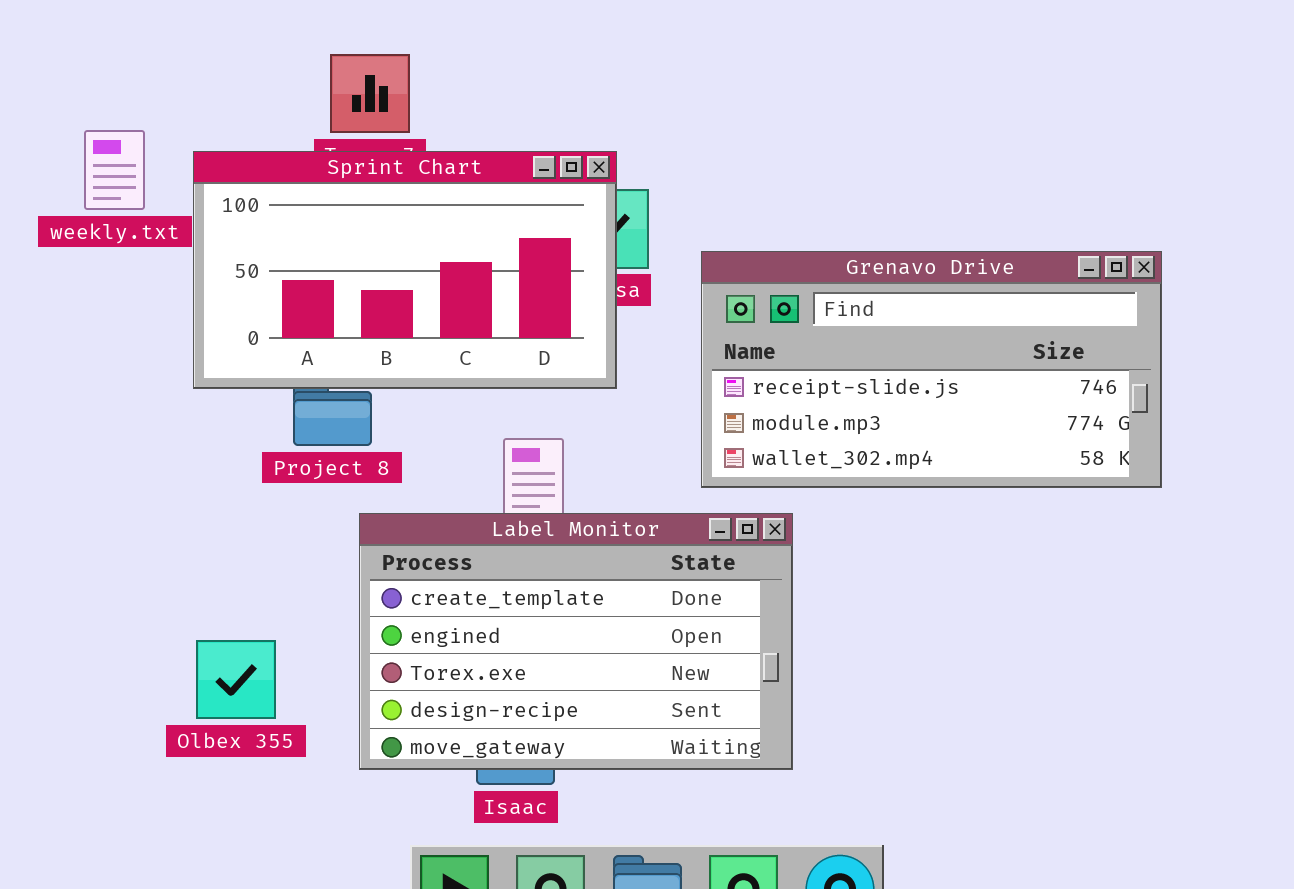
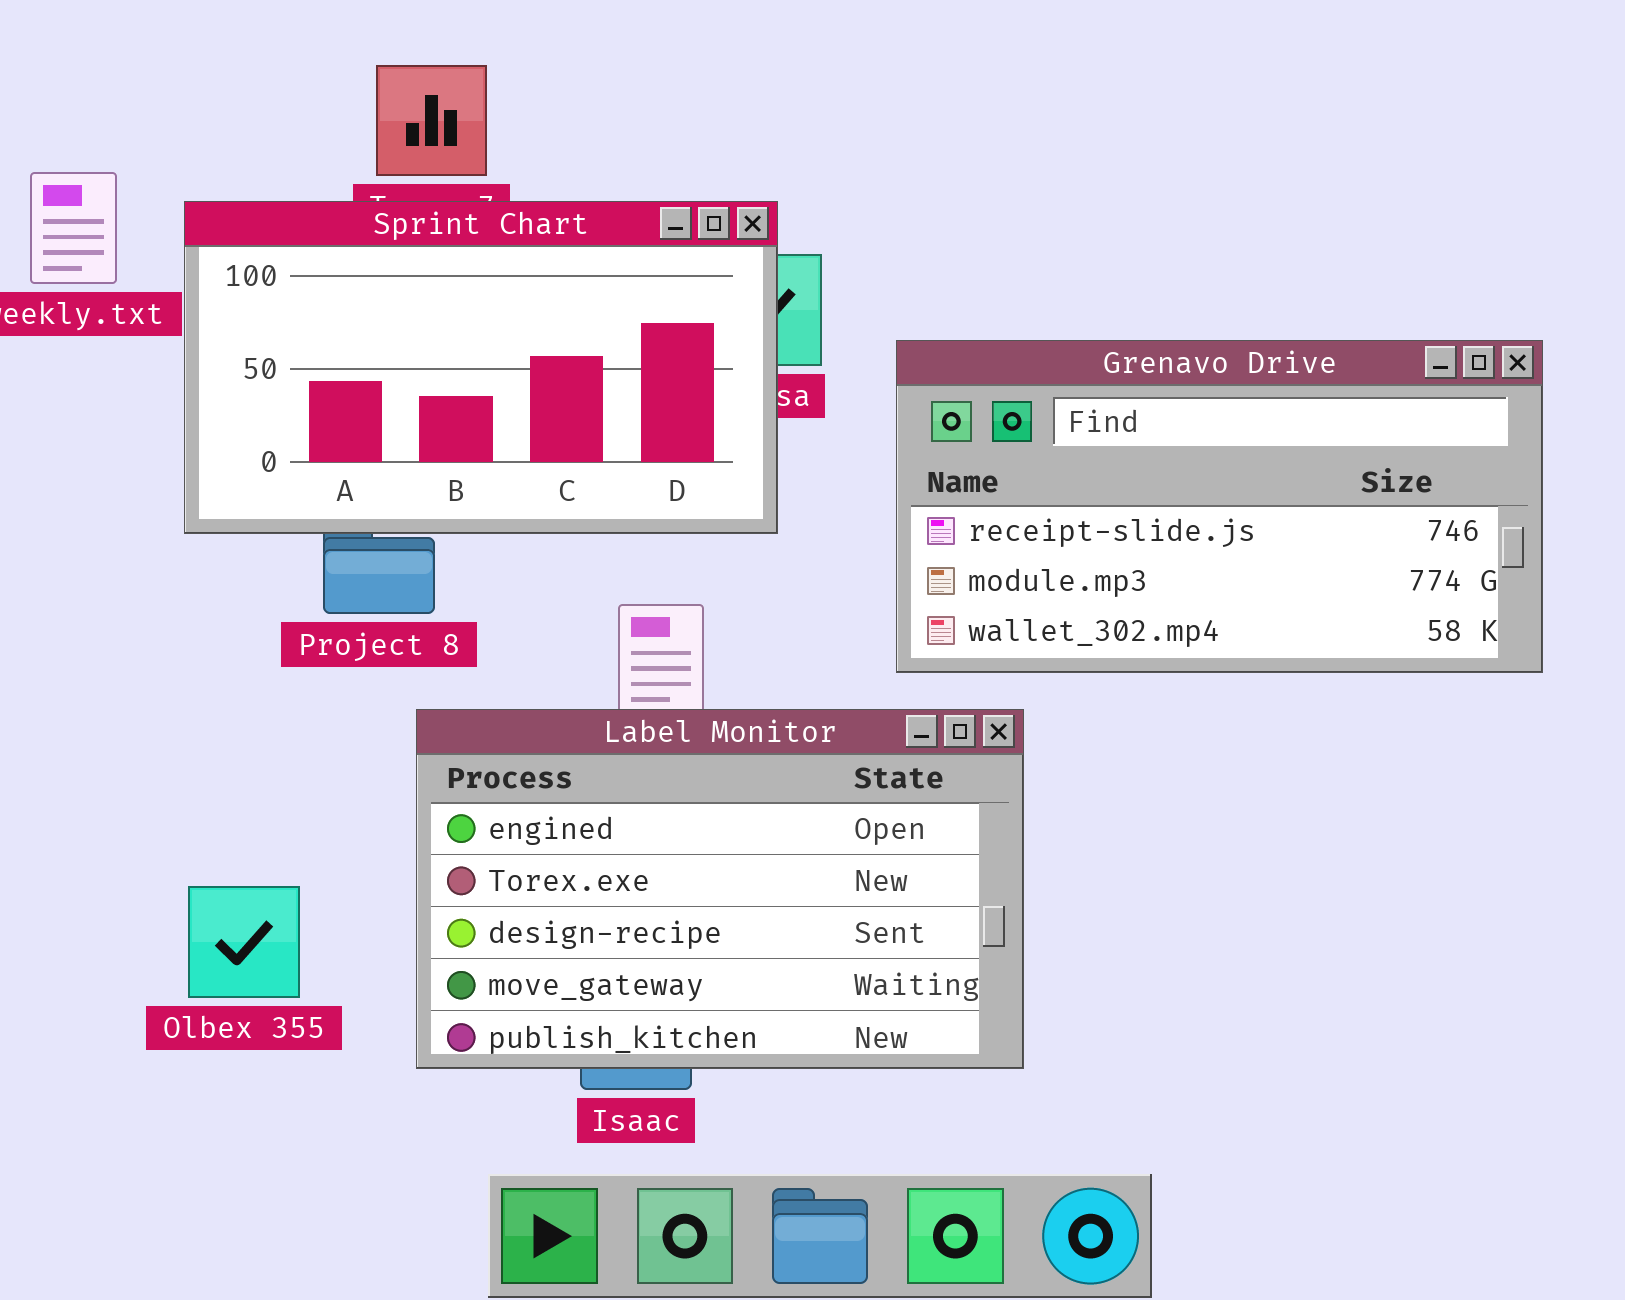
Label Monitor: [359,513,793,770] -> [416,709,1024,1069], scrolled down 1 row

